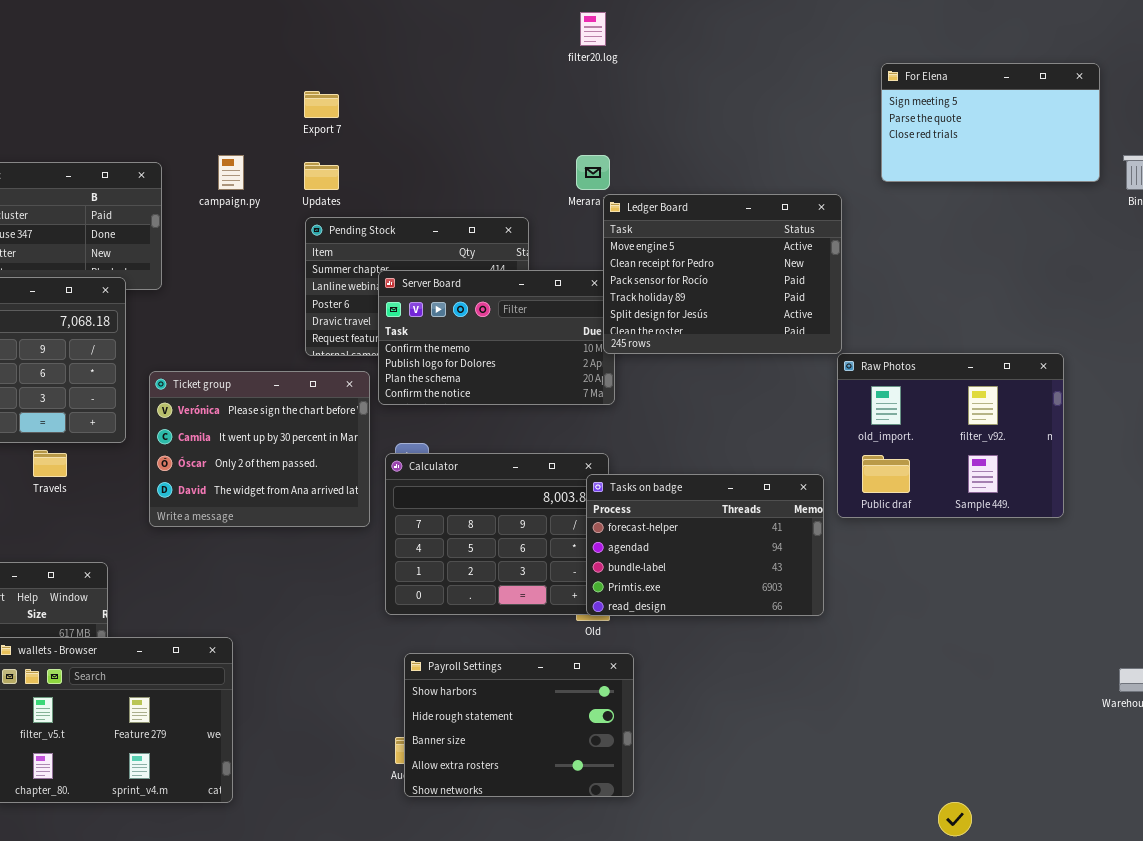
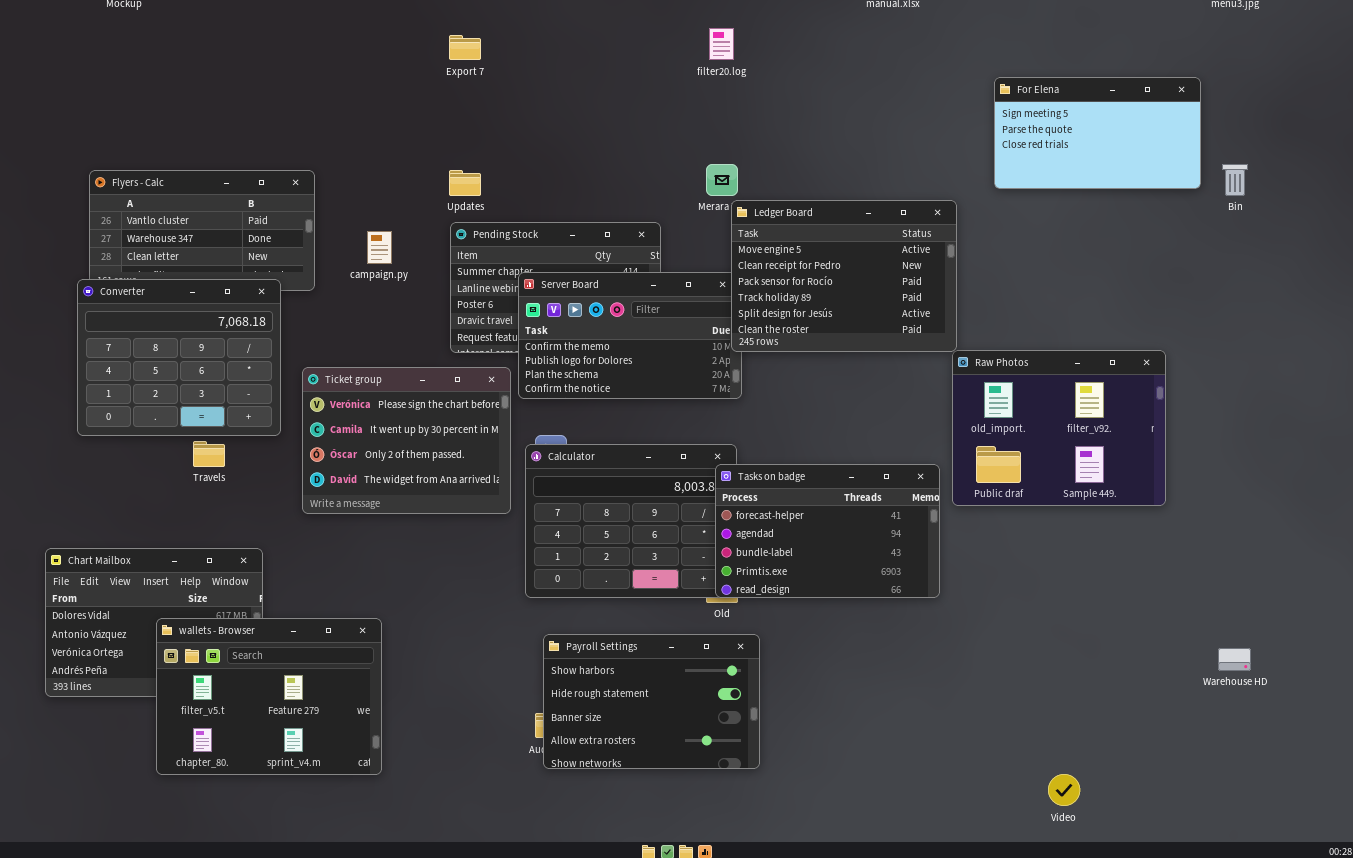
Export 7: [304,91,339,118] -> [449,35,481,60], moved
campaign.py: [218,155,244,190] -> [367,231,392,264], moved

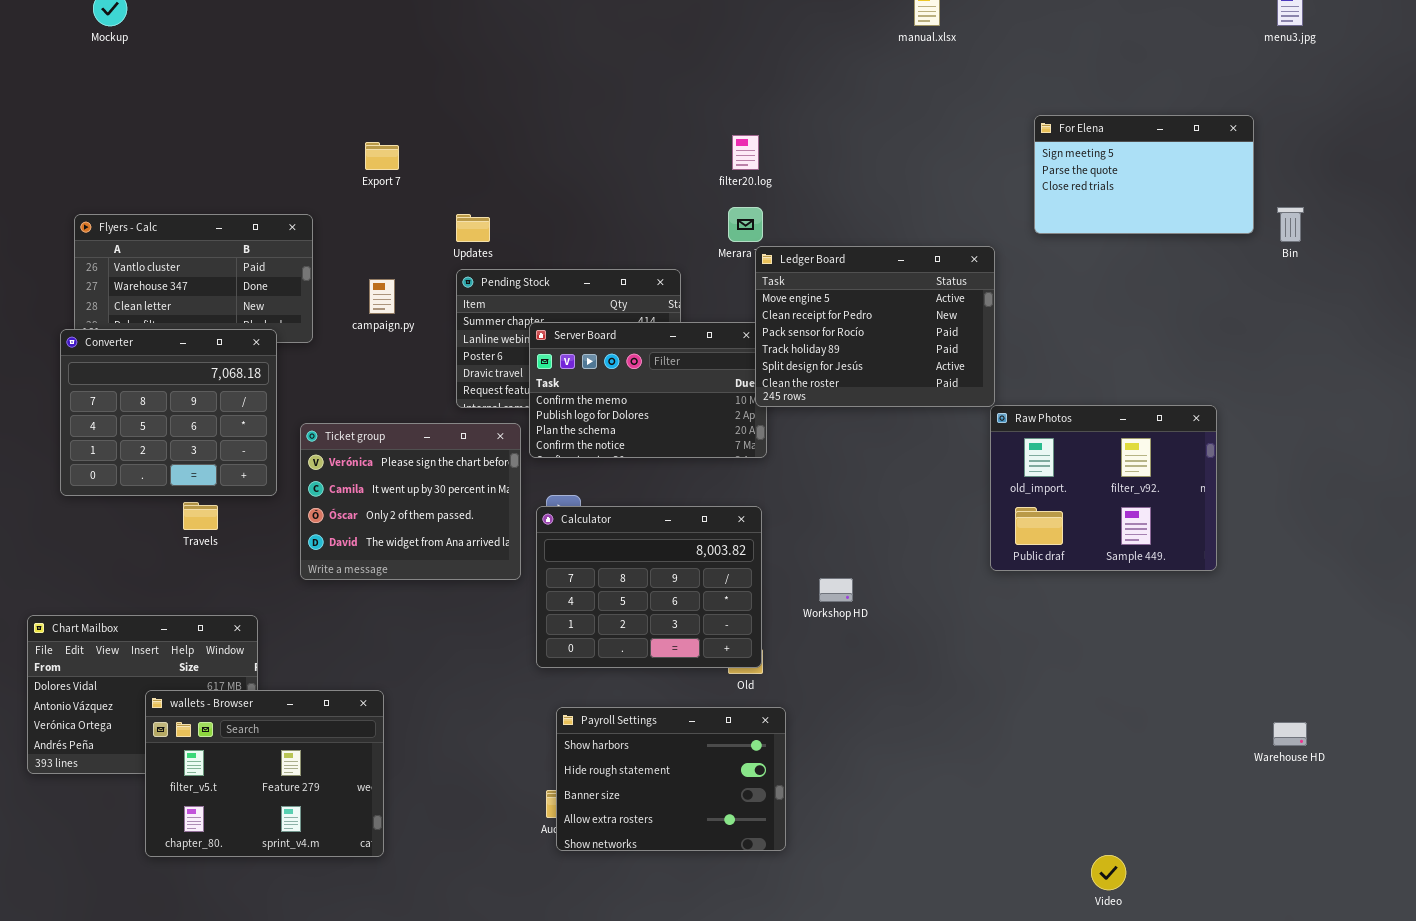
filter20.log: [709,28,734,60] -> [732,135,759,170], moved
Export 7: [449,35,481,60] -> [365,142,399,170], moved
Tasks on badge: [715,464,940,598] -> none, closed

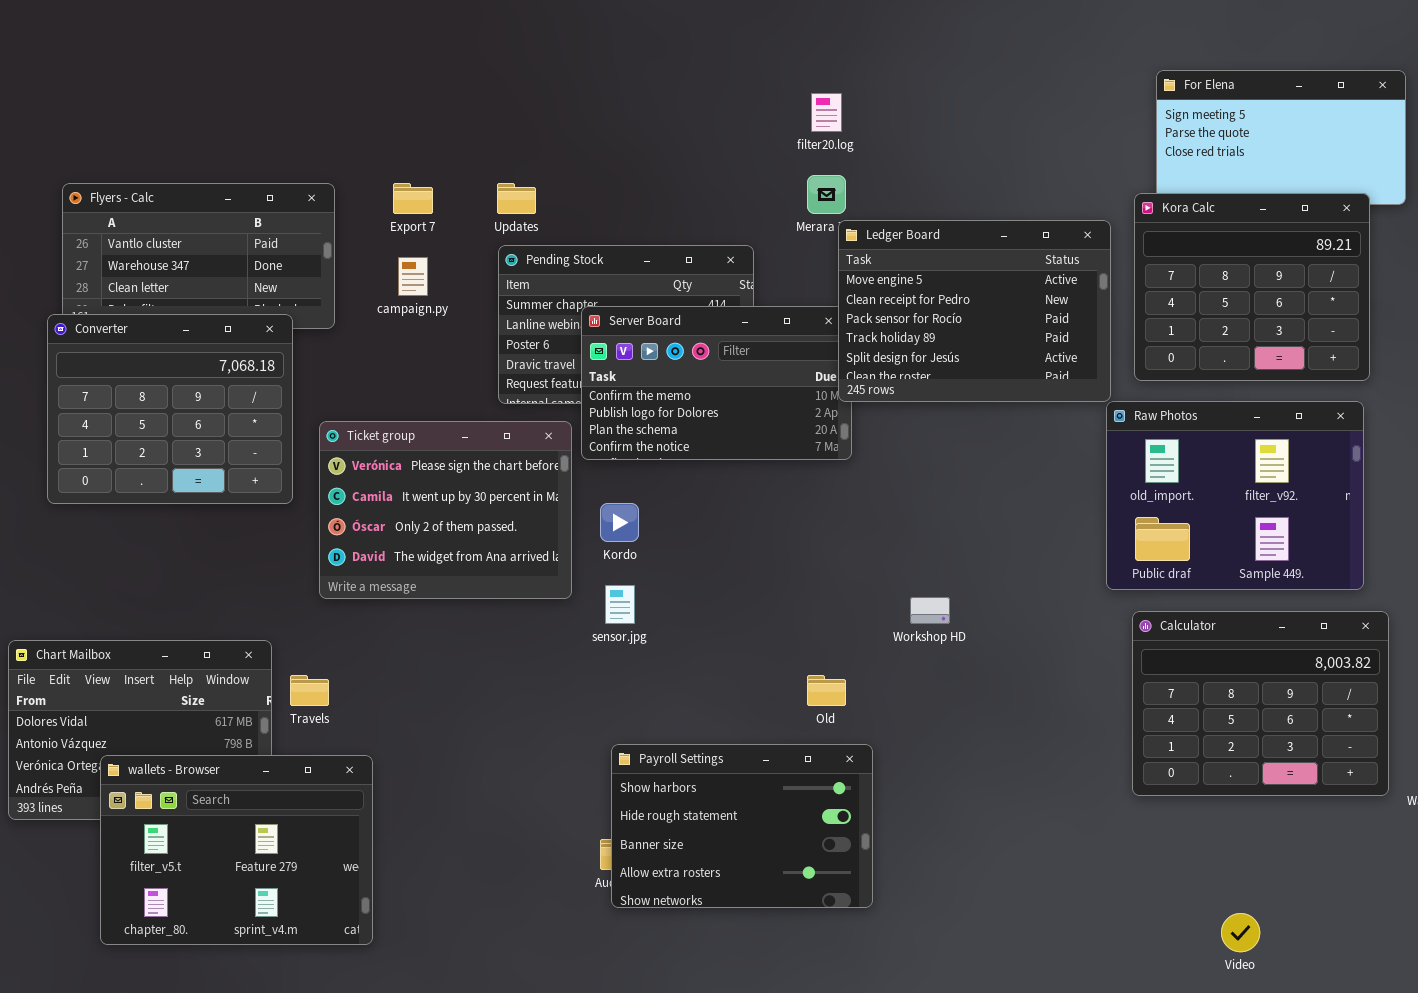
Export 7: [365,142,399,170] -> [393,183,433,214], moved
Kora Calc: none -> [1134,193,1370,381], opened
Travels: [183,502,218,530] -> [290,675,329,706], moved
Calculator: [536,506,762,668] -> [1132,611,1389,796], moved
wallets - Browser: [145,690,384,857] -> [100,755,373,945], moved

